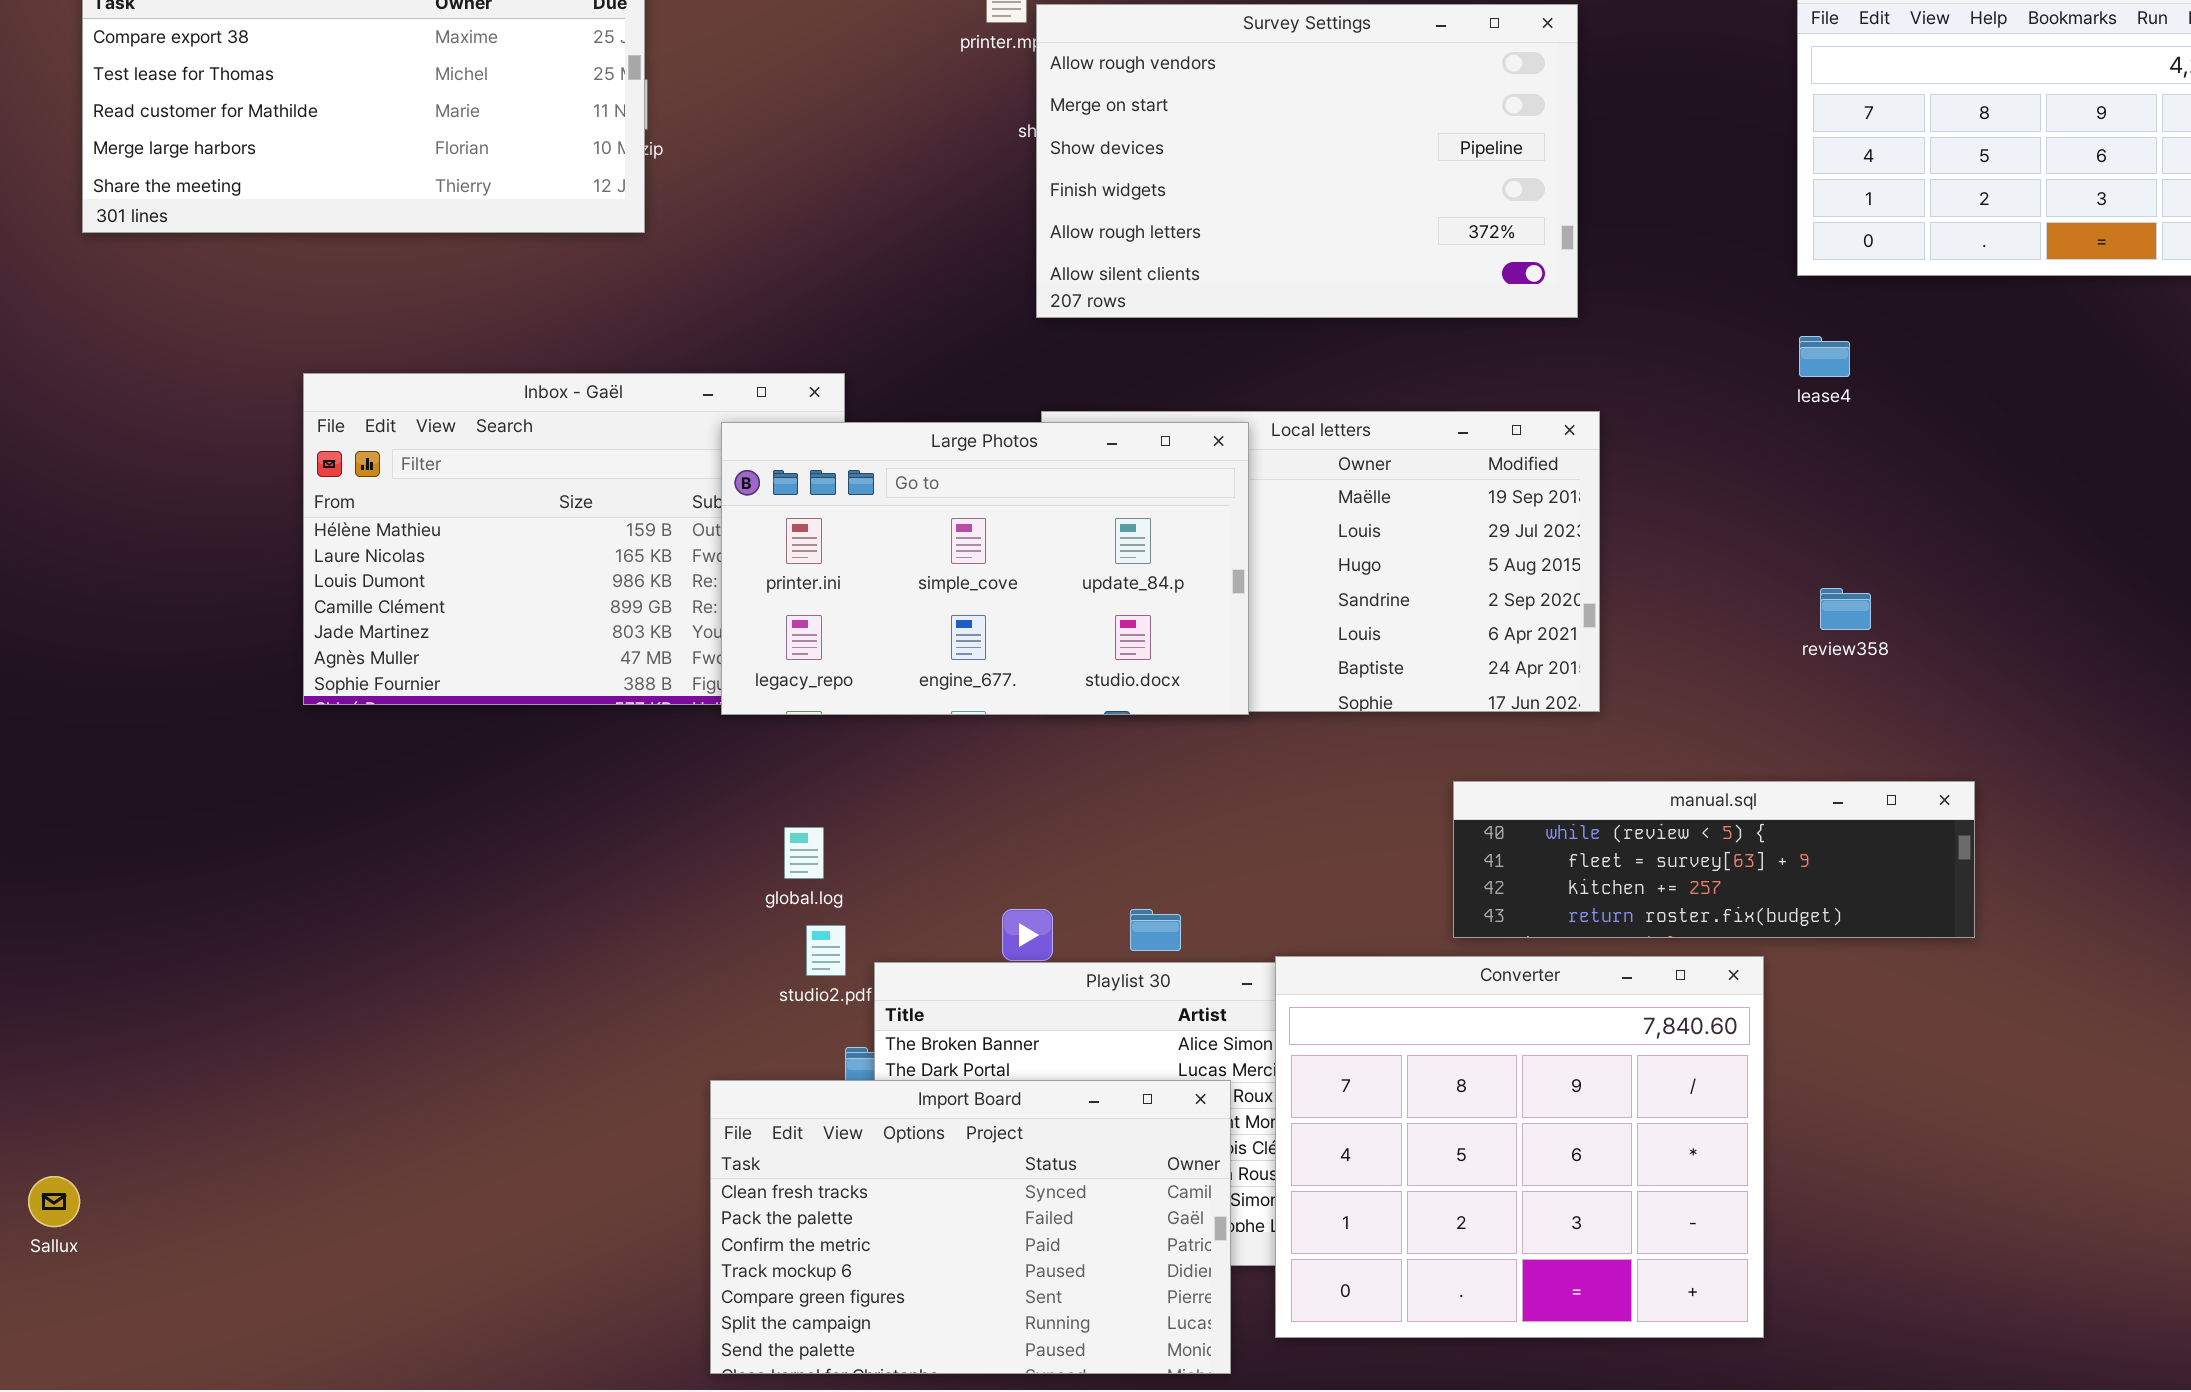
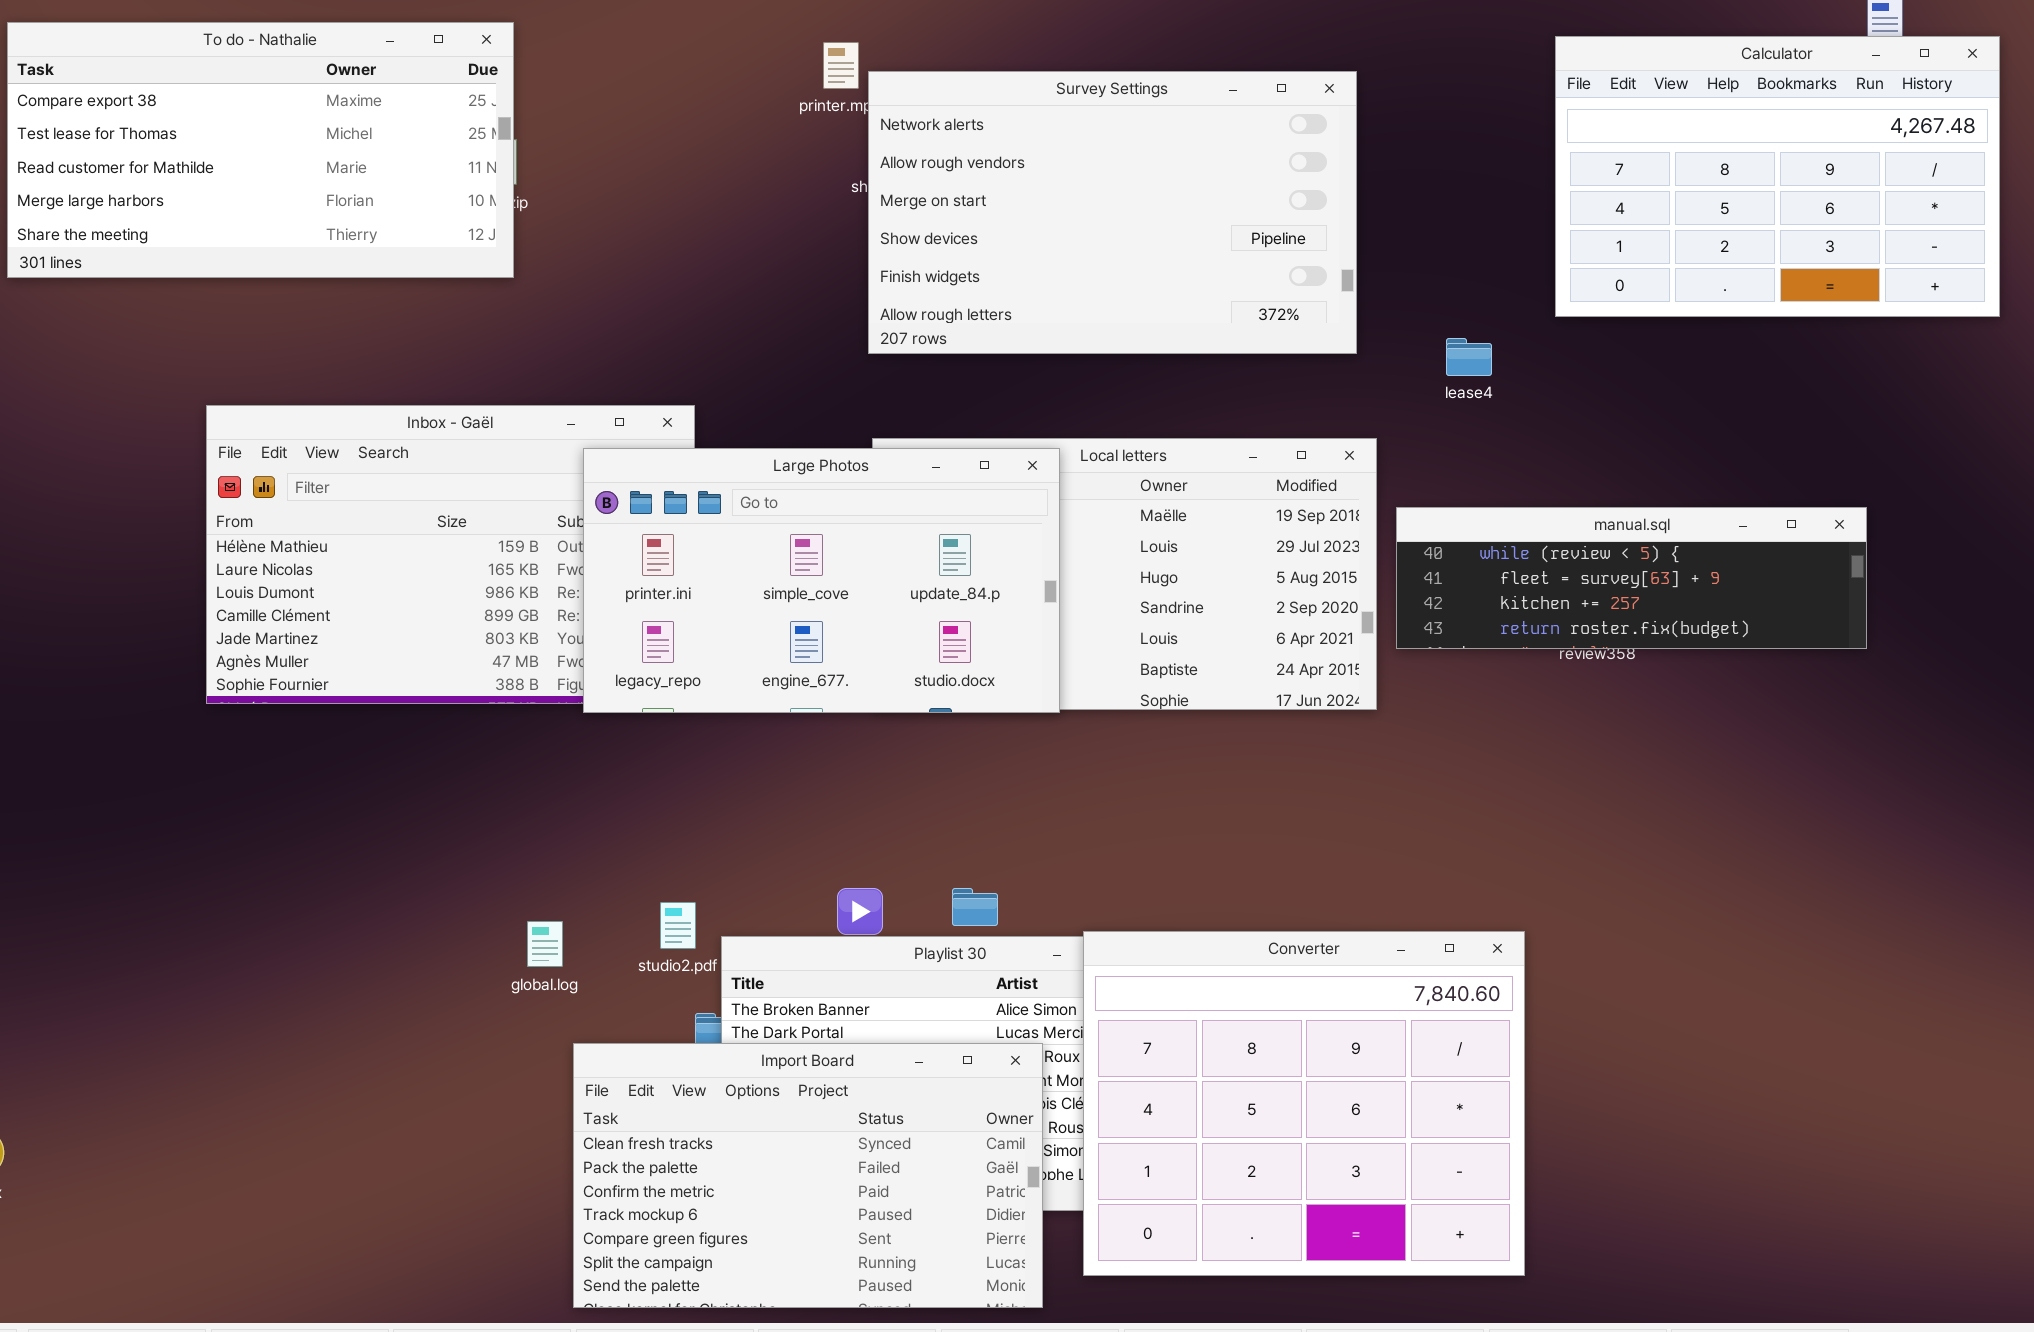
Survey Settings: [1036,4,1578,318] -> [868,71,1357,354], scrolled up 1 row
lease4: [1799,336,1850,377] -> [1446,338,1492,376], moved
manual.sql: [1453,781,1975,938] -> [1396,507,1867,649], moved
global.log: [784,827,824,879] -> [527,921,563,967], moved

